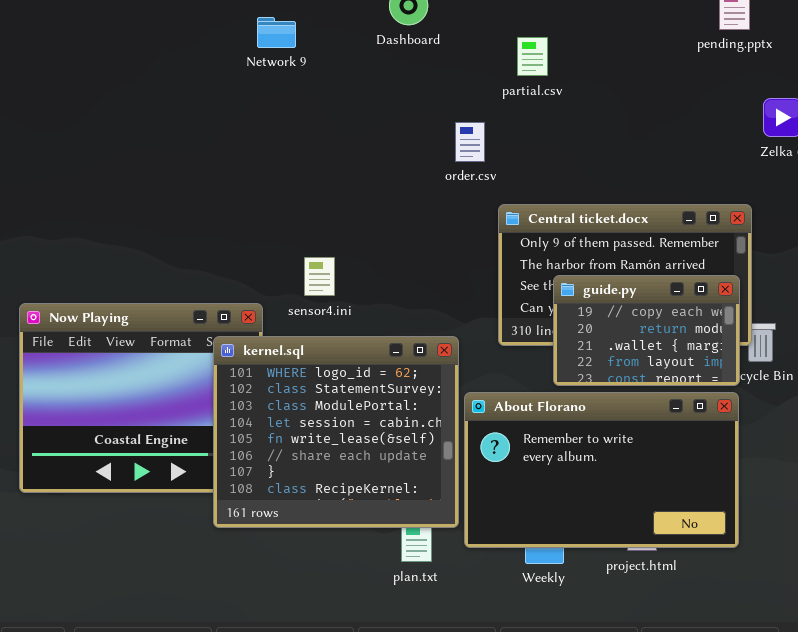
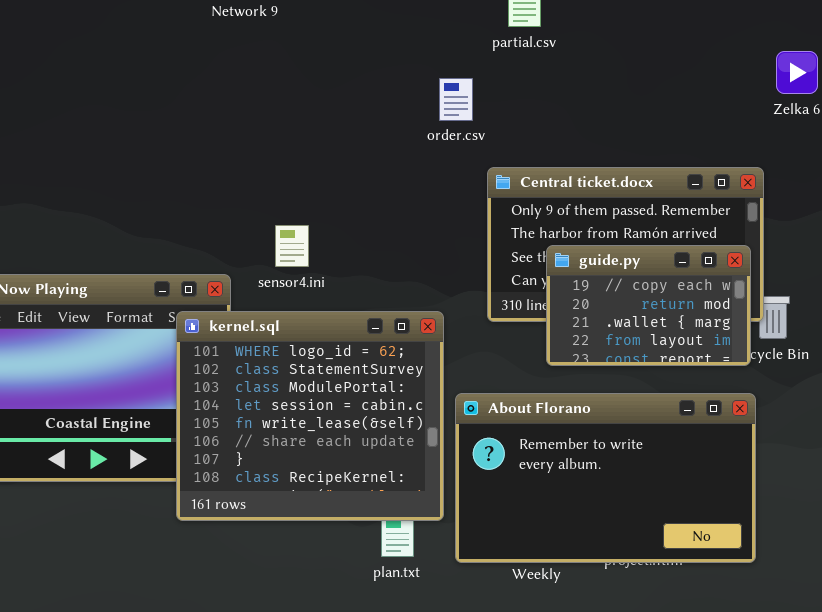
About Florano: [464,392,739,548] -> [455,393,756,563], moved

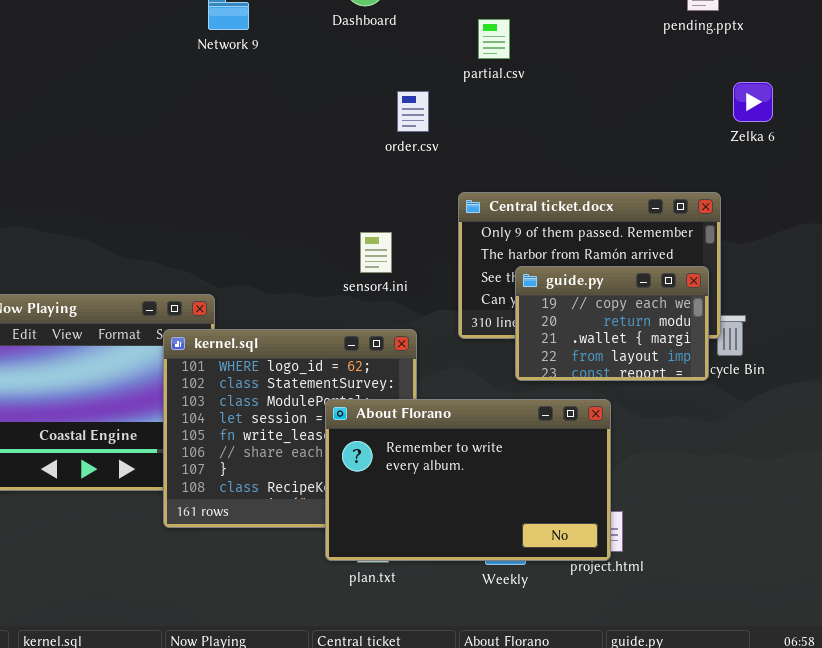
order.csv: [439,78,473,121] -> [397,91,429,132], moved
sensor4.ini: [275,225,309,267] -> [360,232,392,273], moved
About Florano: [455,393,756,563] -> [325,399,611,561], moved

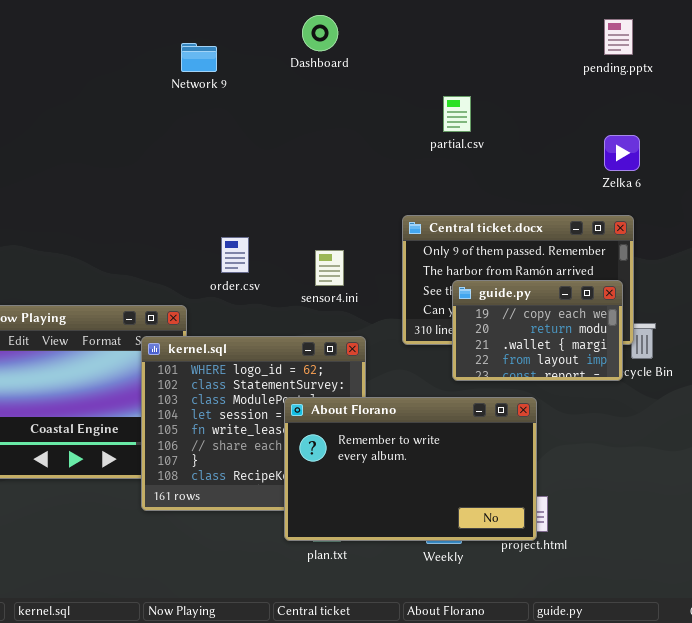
partial.csv: [478,19,510,59] -> [443,96,471,132], moved
Zelka 6: [733,82,773,122] -> [604,135,640,171], moved
order.csv: [397,91,429,132] -> [221,237,249,273], moved

